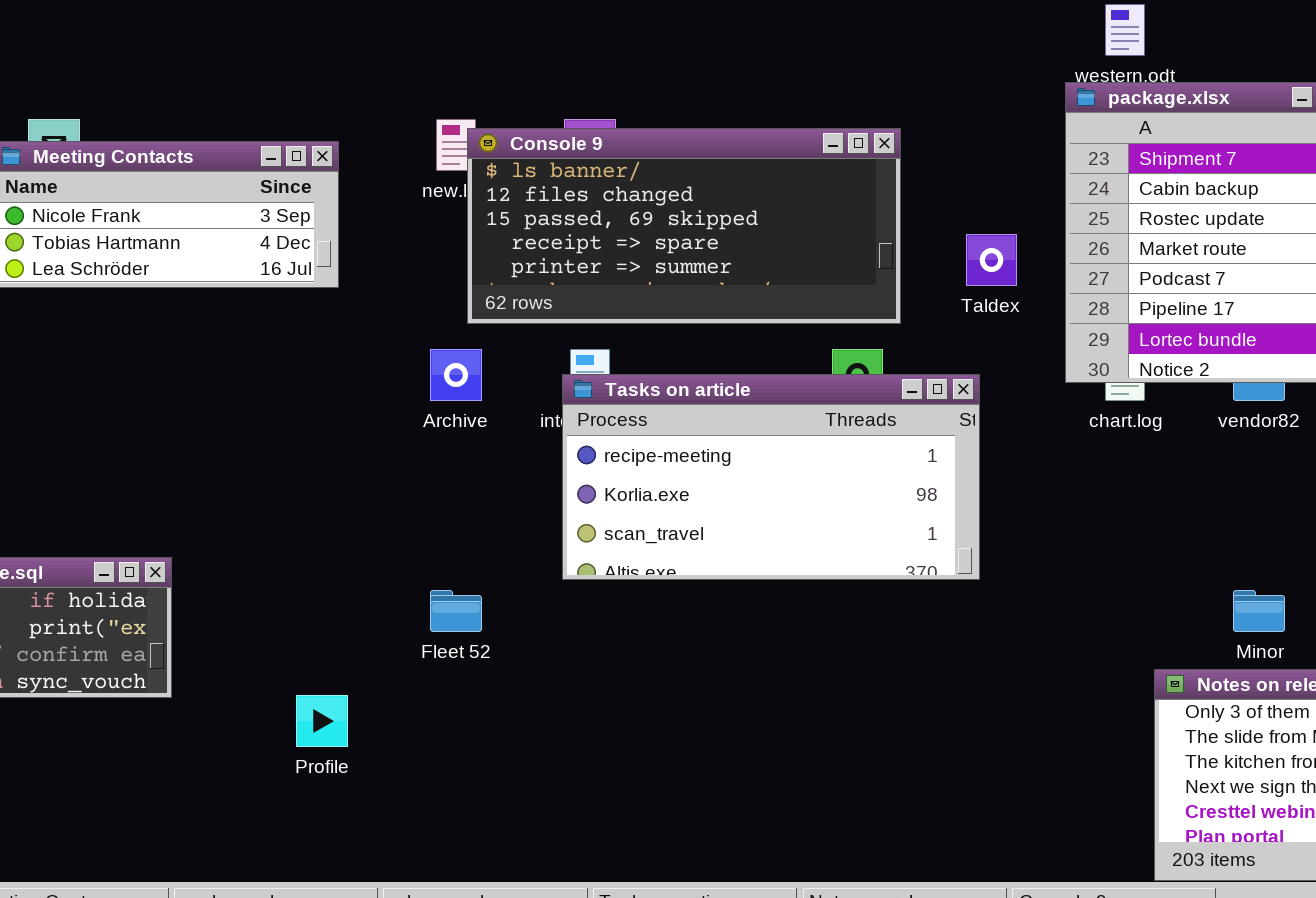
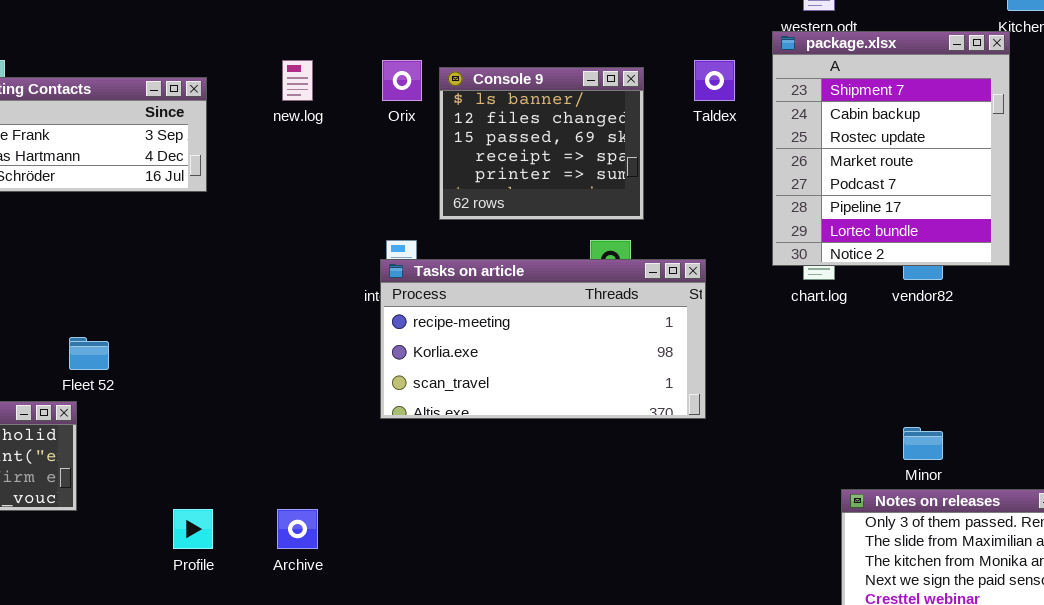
Console 9: [467,128,901,324] -> [439,67,644,220], resized
Taldex: [966,234,1017,286] -> [694,60,735,101], moved
Archive: [430,349,482,401] -> [277,509,318,549], moved
Fleet 52: [430,590,482,632] -> [69,337,109,370], moved

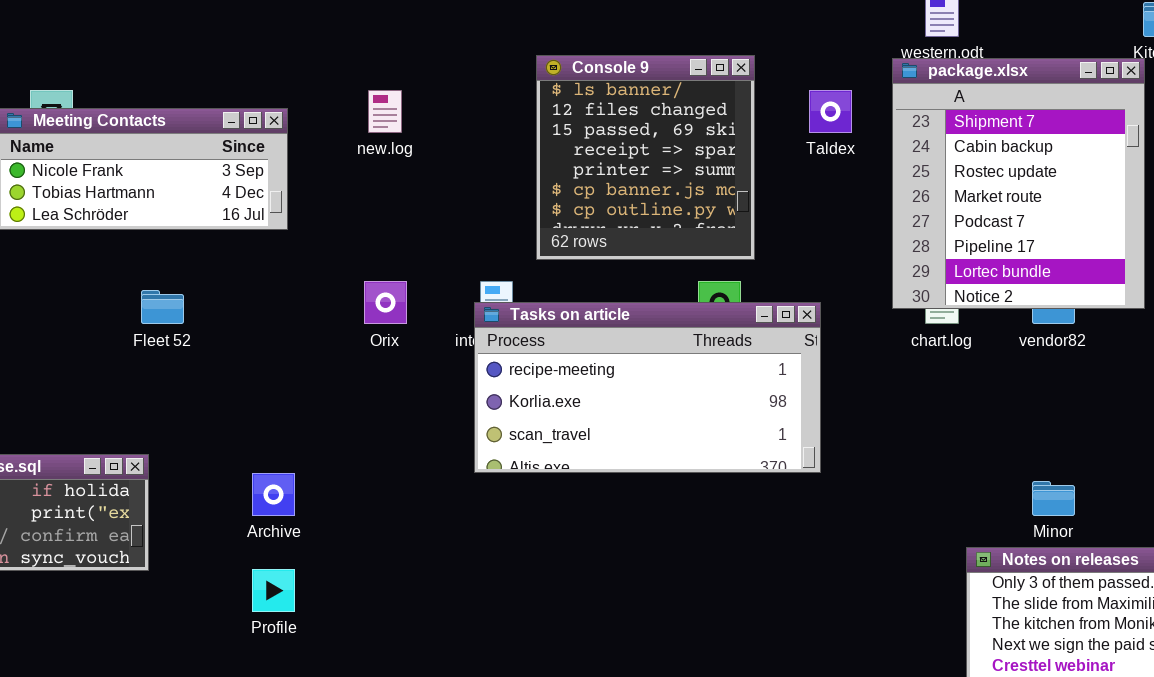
Orix: [382,60,422,101] -> [364,281,407,324], moved
Console 9: [439,67,644,220] -> [536,55,755,260], resized
Fleet 52: [69,337,109,370] -> [141,290,184,324], moved
Archive: [277,509,318,549] -> [252,473,295,516], moved

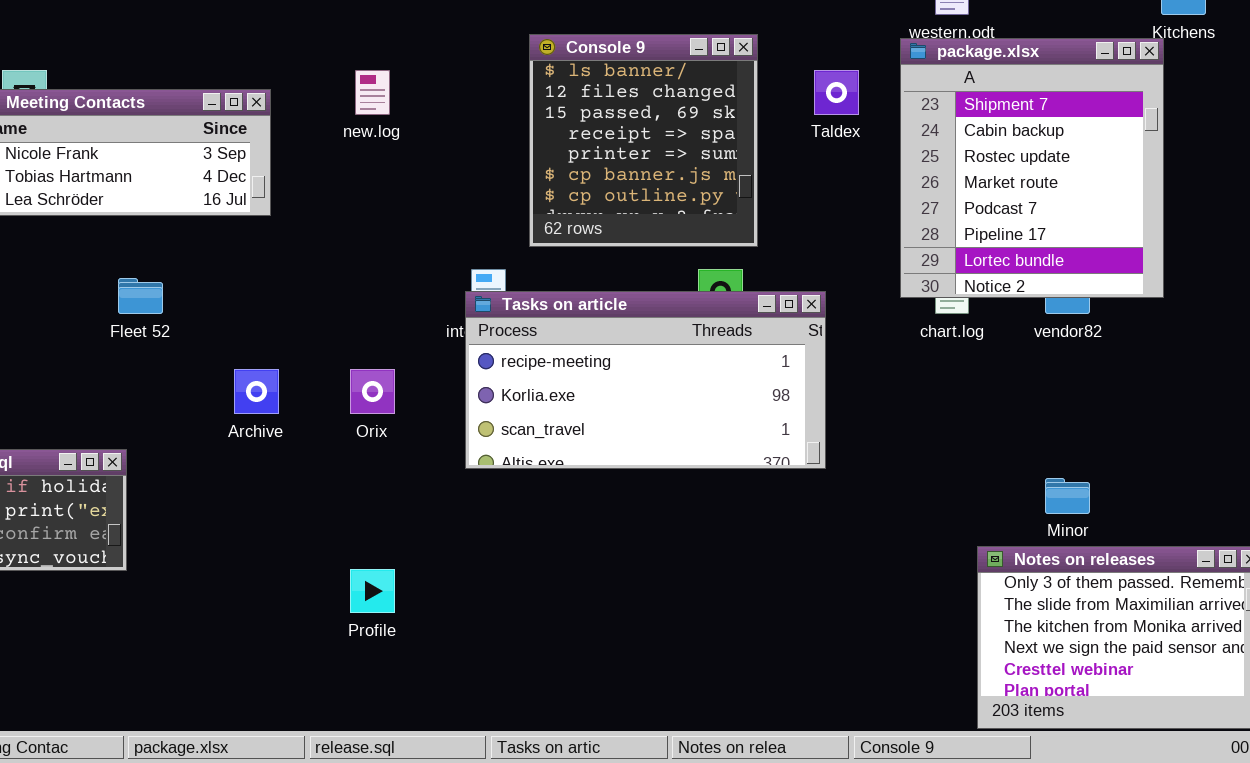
Orix: [364,281,407,324] -> [350,369,395,414], moved
Archive: [252,473,295,516] -> [234,369,279,414], moved
Profile: [252,569,295,612] -> [350,569,395,613], moved

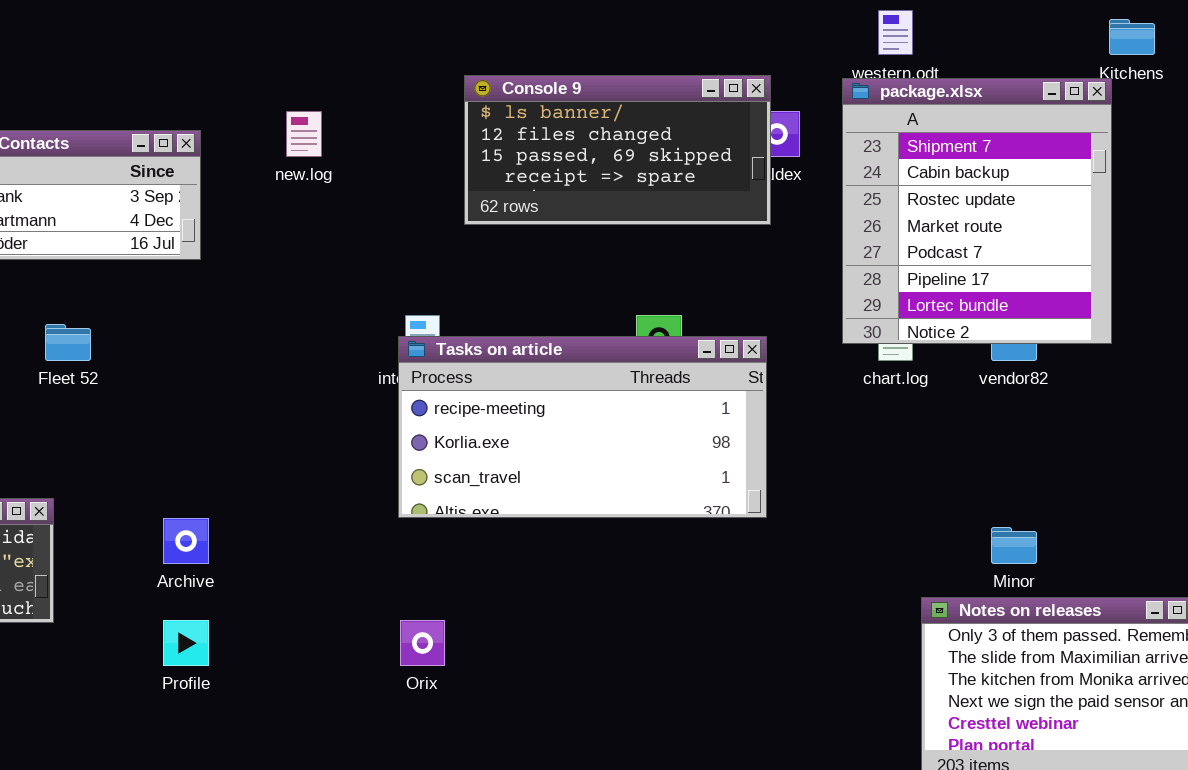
Console 9: [529,34,758,247] -> [464,75,771,225], resized
Archive: [234,369,279,414] -> [163,518,209,564], moved
Orix: [350,369,395,414] -> [400,620,445,666], moved
Profile: [350,569,395,613] -> [163,620,209,666], moved

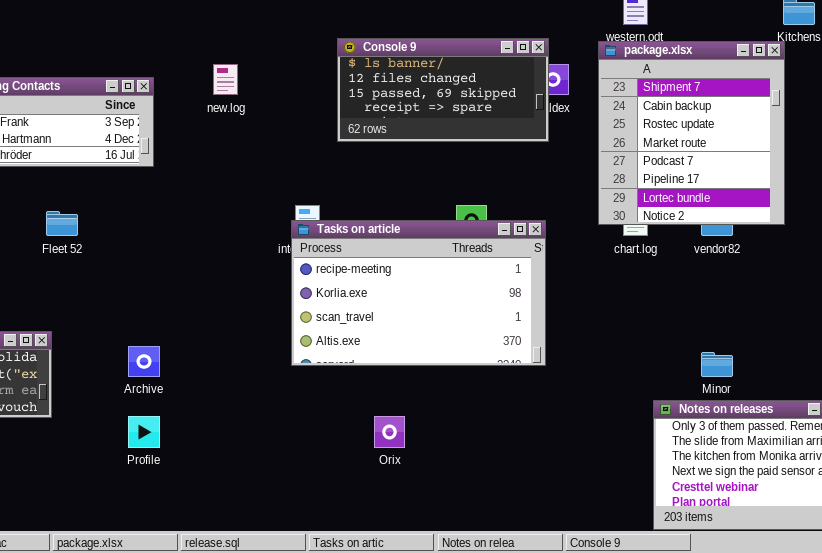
Tasks on article: [398,336,767,518] -> [291,220,546,366], resized
Orix: [400,620,445,666] -> [374,416,405,448], moved

